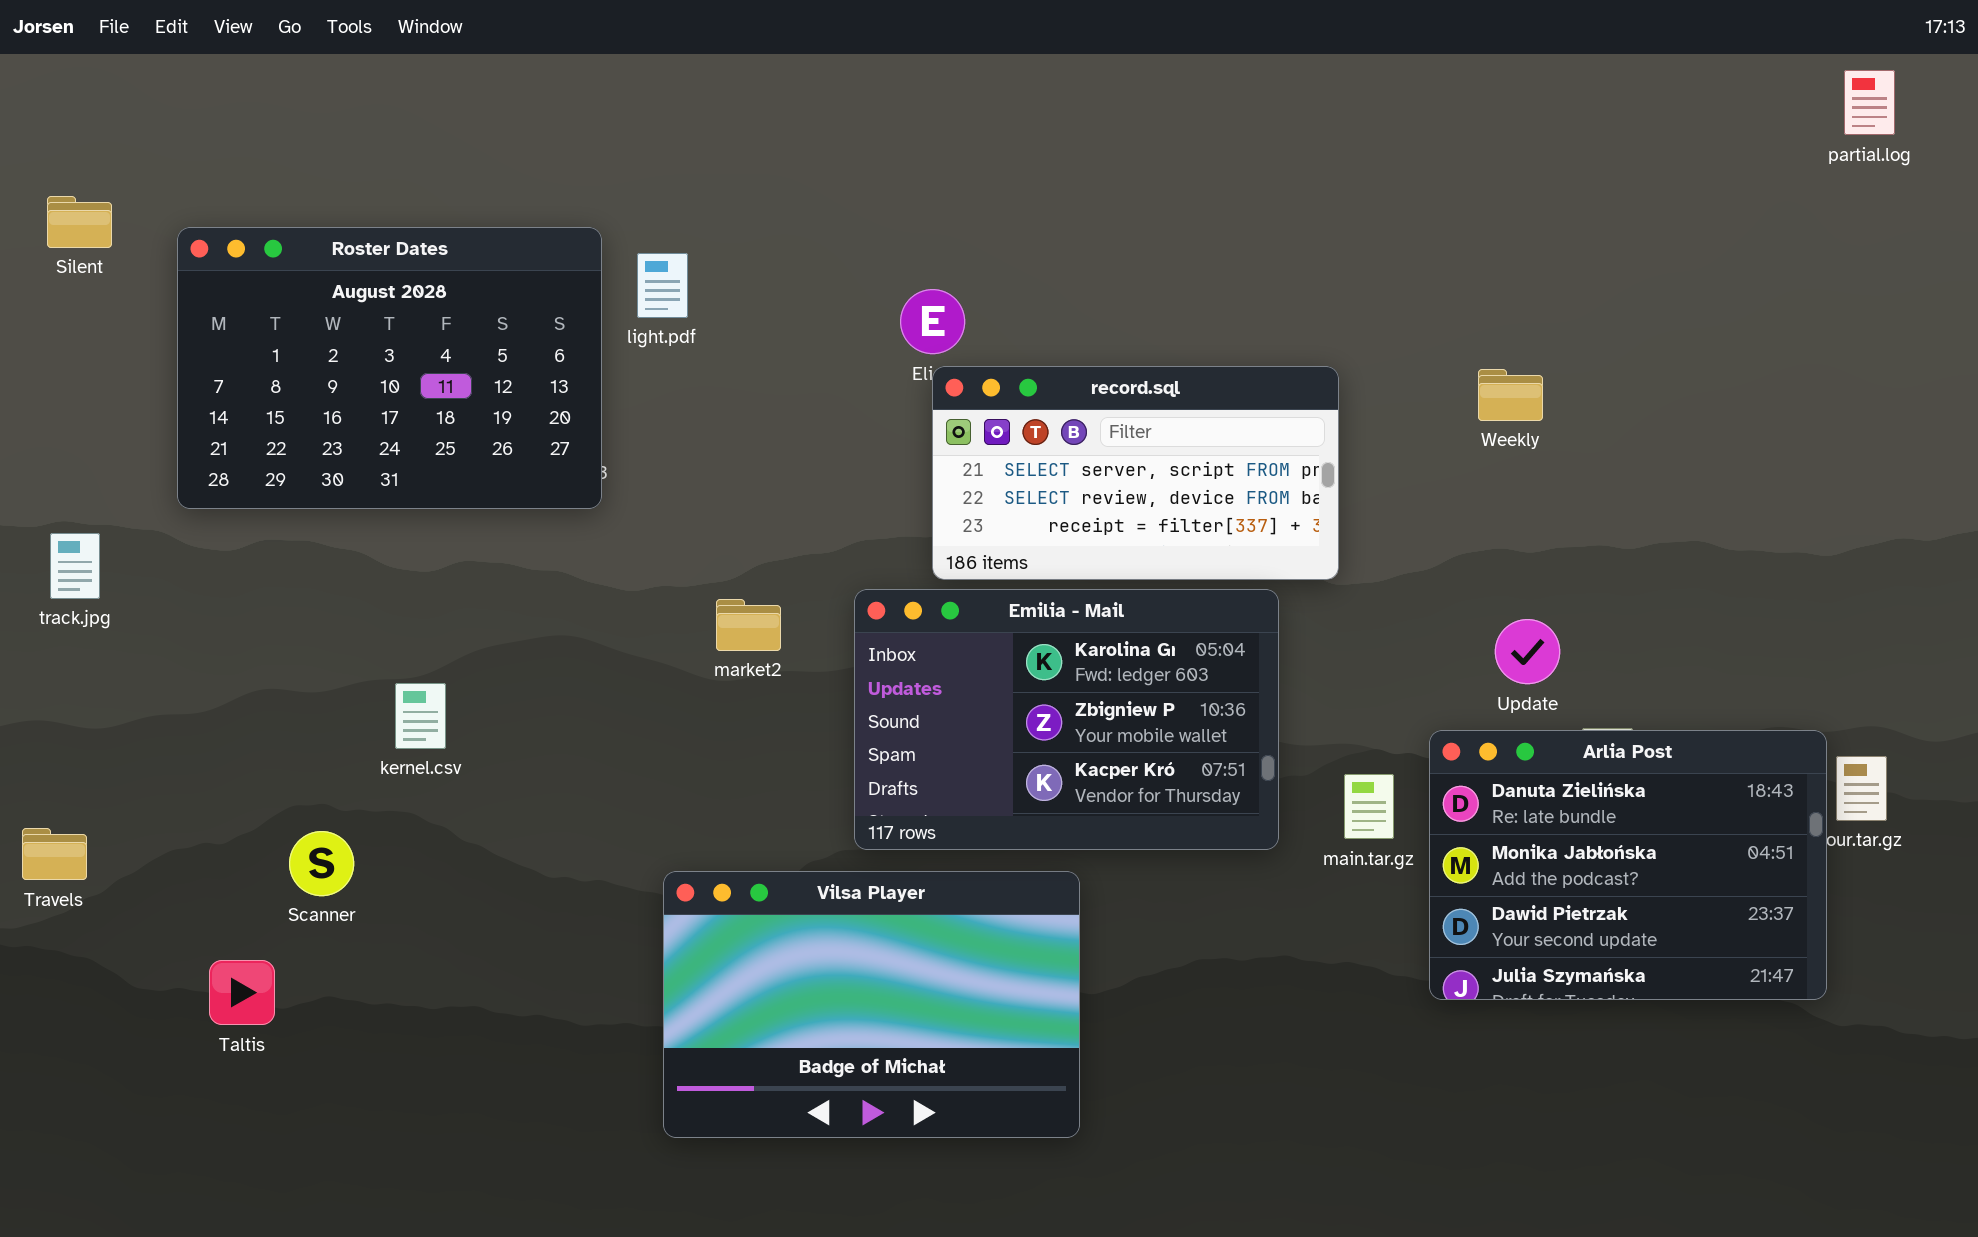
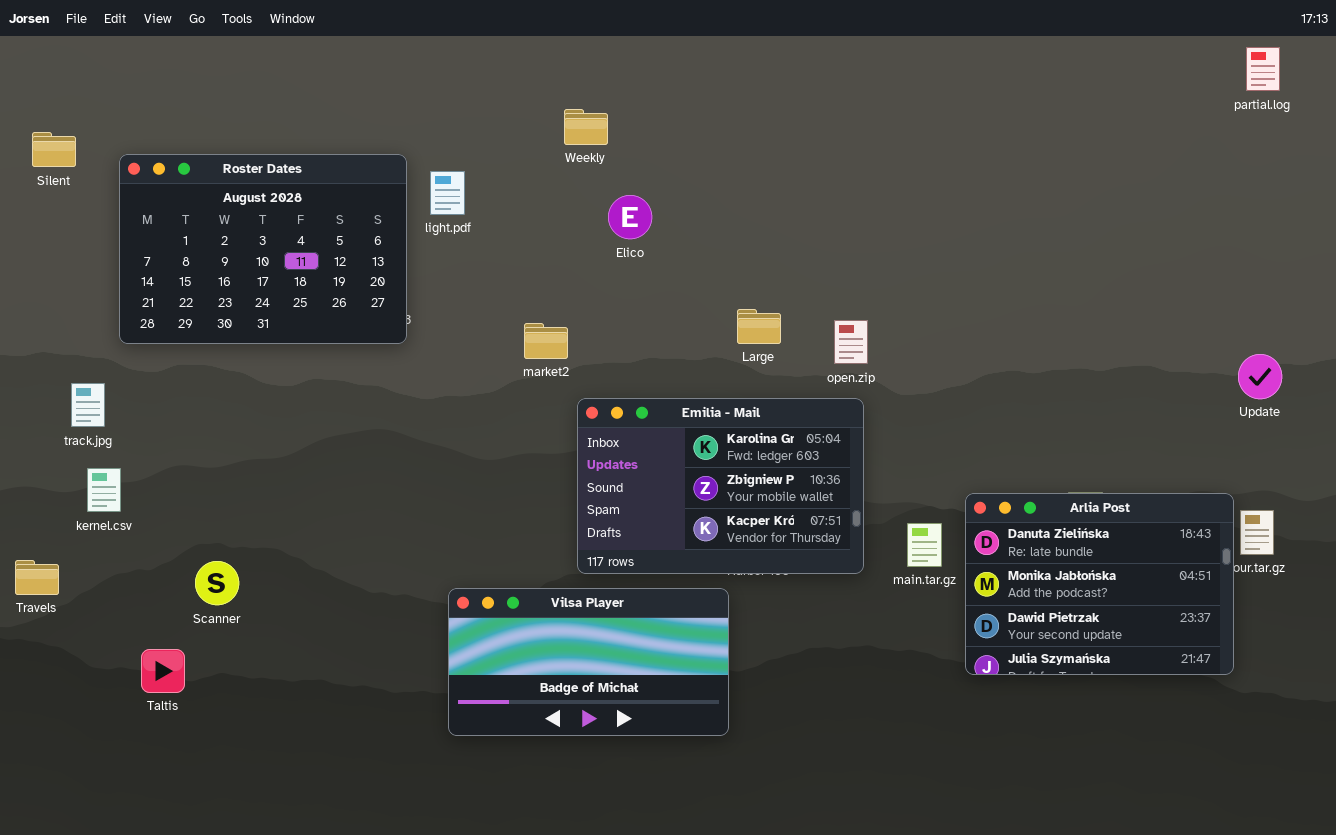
record.sql: [932,366,1339,580] -> none, closed
Weekly: [1478,369,1543,421] -> [564,109,608,145], moved
track.jpg: [50,533,100,599] -> [71,383,105,427], moved
market2: [716,599,781,651] -> [524,323,568,359], moved
Update: [1495,619,1560,684] -> [1238,354,1282,399], moved
kernel.csv: [395,683,446,749] -> [87,468,121,512], moved
Vilsa Player: [663,871,1080,1138] -> [448,588,729,736], resized

